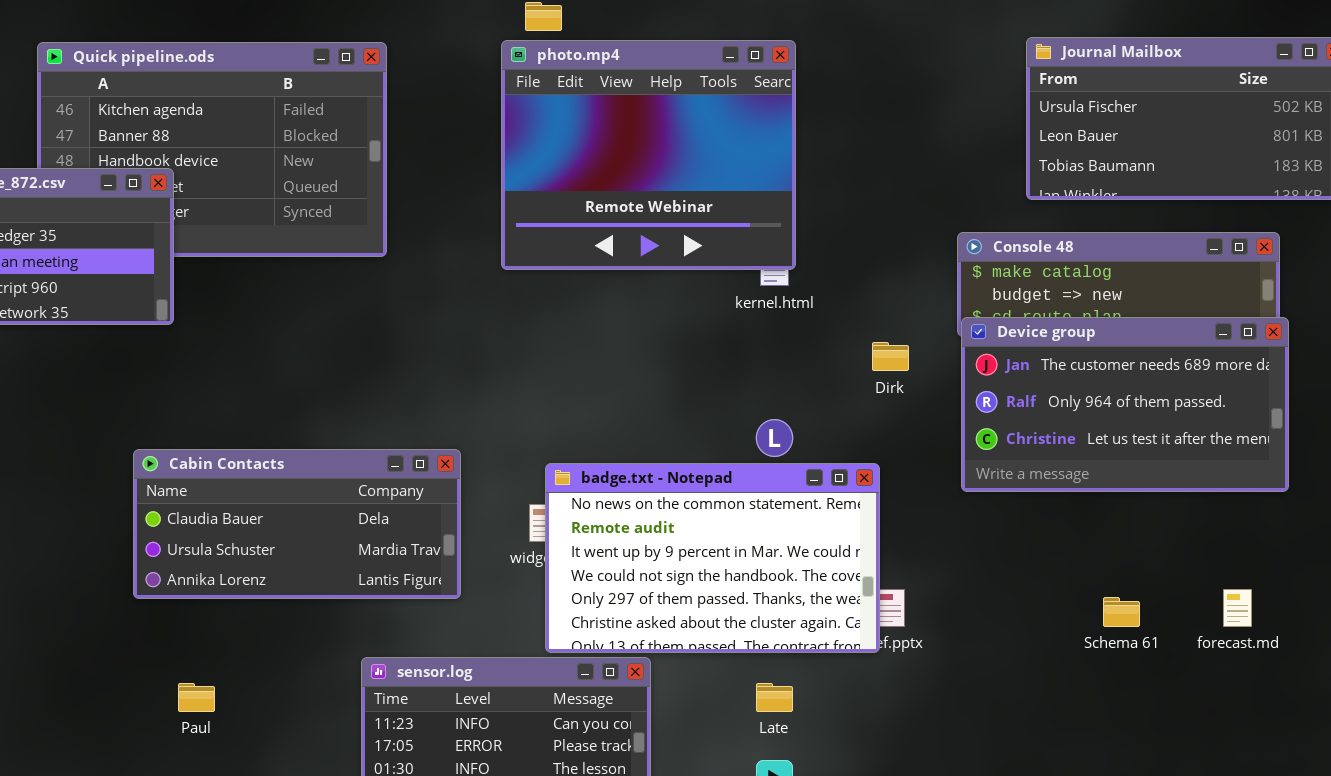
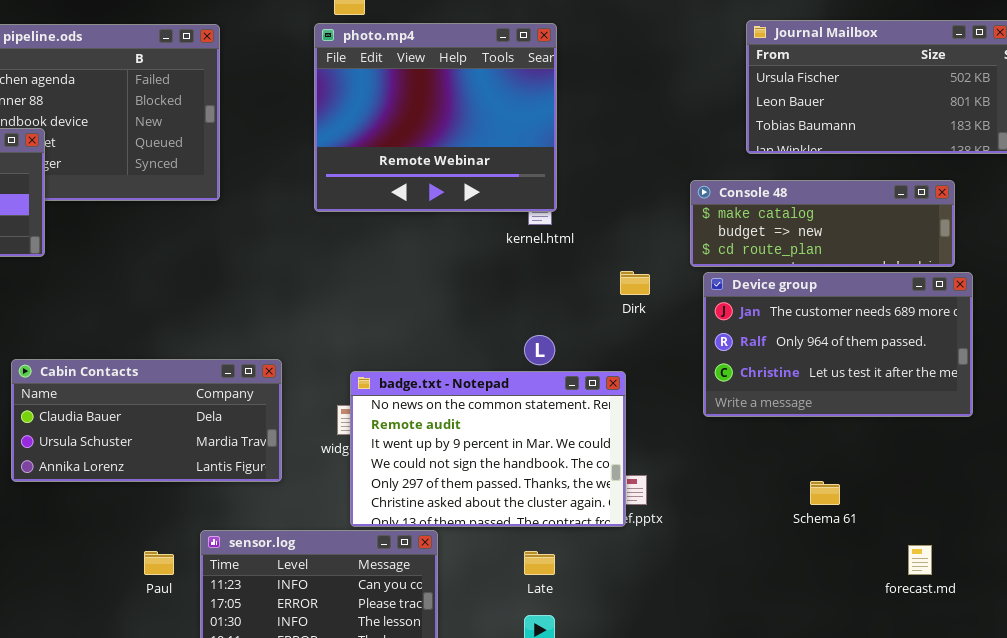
Device group: [961,317,1289,492] -> [703,272,973,417], moved
forecast.md: [1223,589,1252,627] -> [908,545,932,575], moved
Paul: [178,683,215,712] -> [144,551,174,575], moved

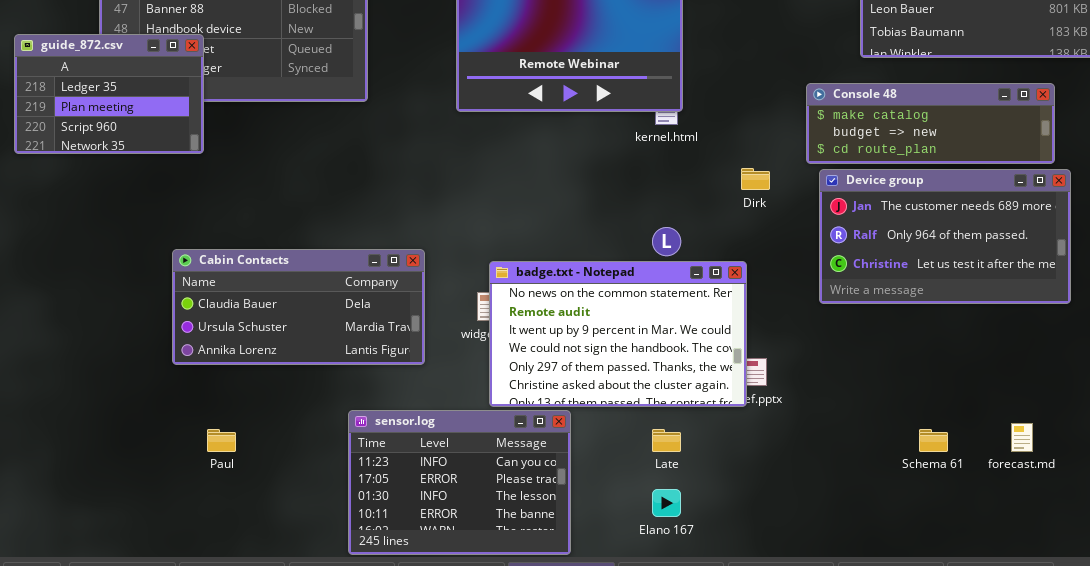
Schema 61: [810,481,840,505] -> [919,429,948,452], moved
Paul: [144,551,174,575] -> [207,429,236,452], moved

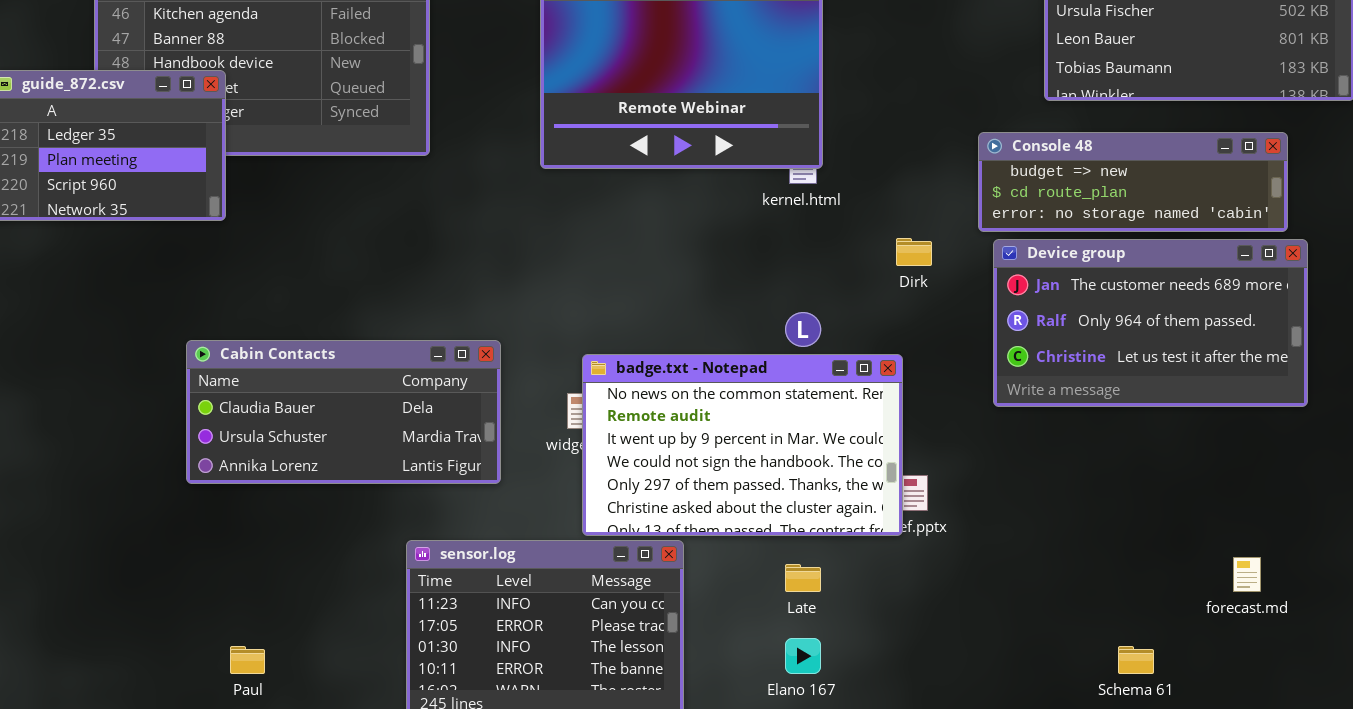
Console 48: [806,83,1055,164] -> [978,132,1288,232], scrolled down 1 row
Paul: [207,429,236,452] -> [230,646,265,674], moved
Schema 61: [919,429,948,452] -> [1118,646,1154,674], moved

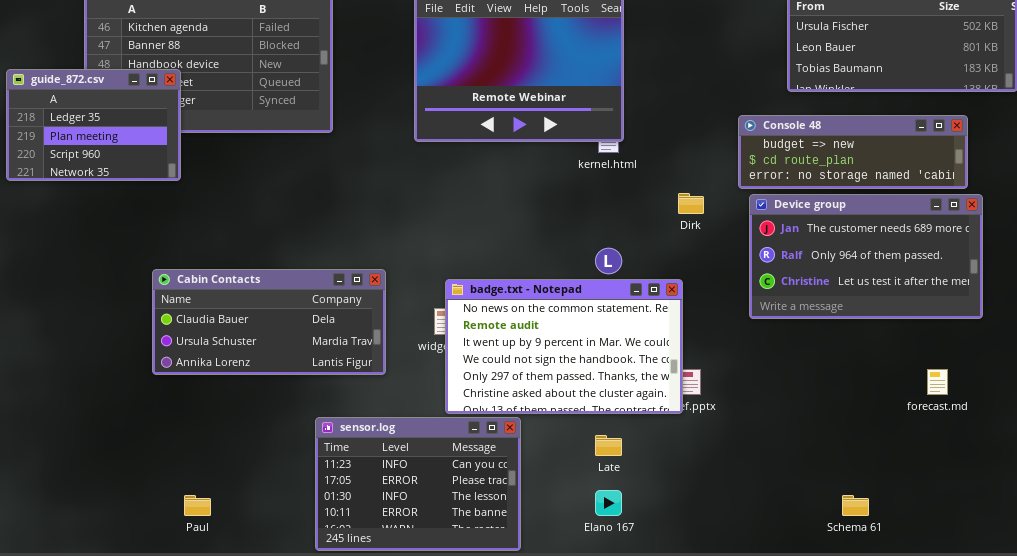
forecast.md: [1233,557,1261,592] -> [927,369,948,395], moved

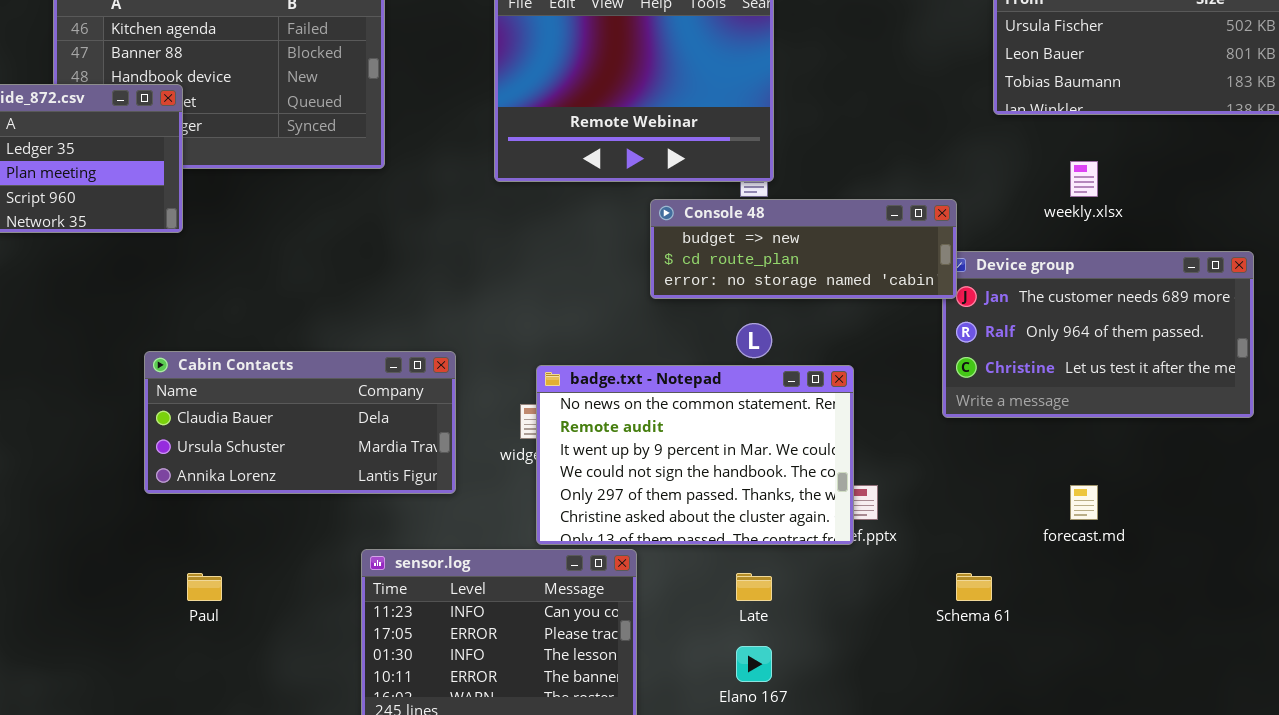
Console 48: [738,115,968,189] -> [650,199,957,299], moved
forecast.md: [927,369,948,395] -> [1070,485,1098,520], moved
Paul: [184,495,211,516] -> [187,573,222,601], moved
Schema 61: [842,495,869,516] -> [956,573,992,601], moved

